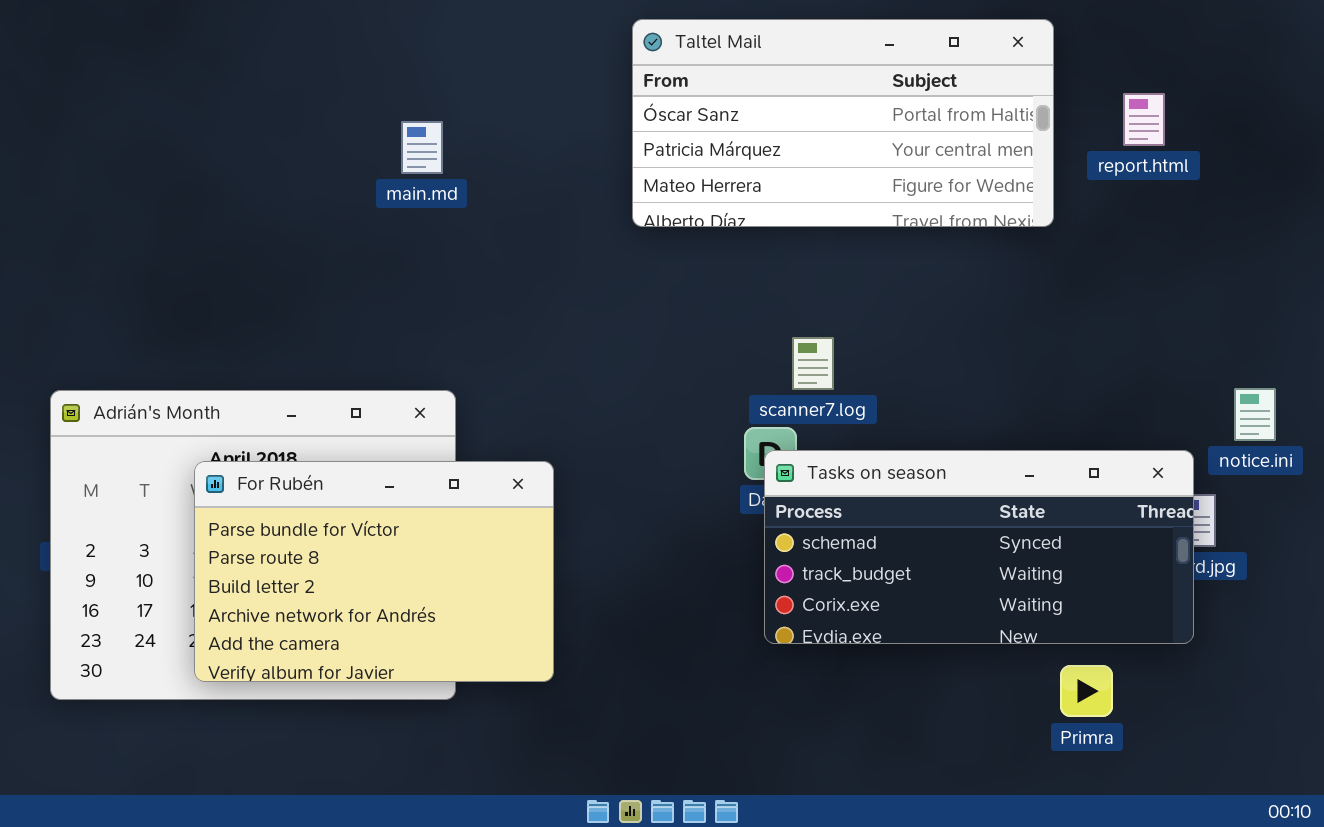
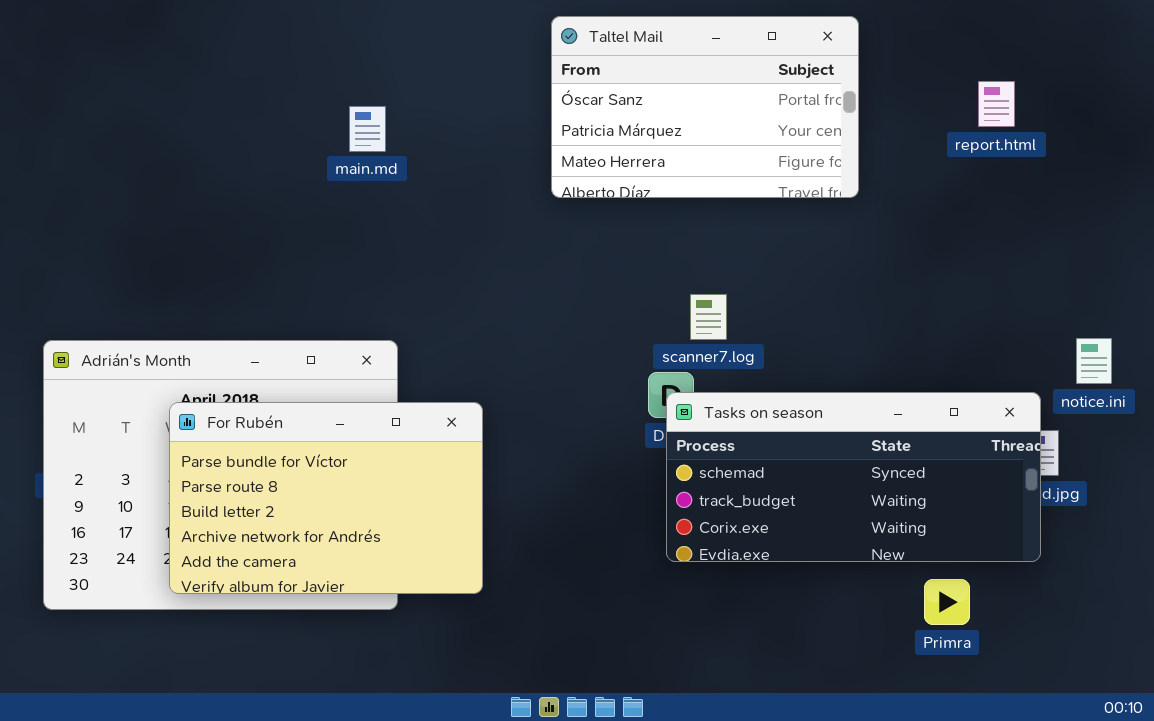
Taltel Mail: [632,19,1054,227] -> [551,16,859,198], resized

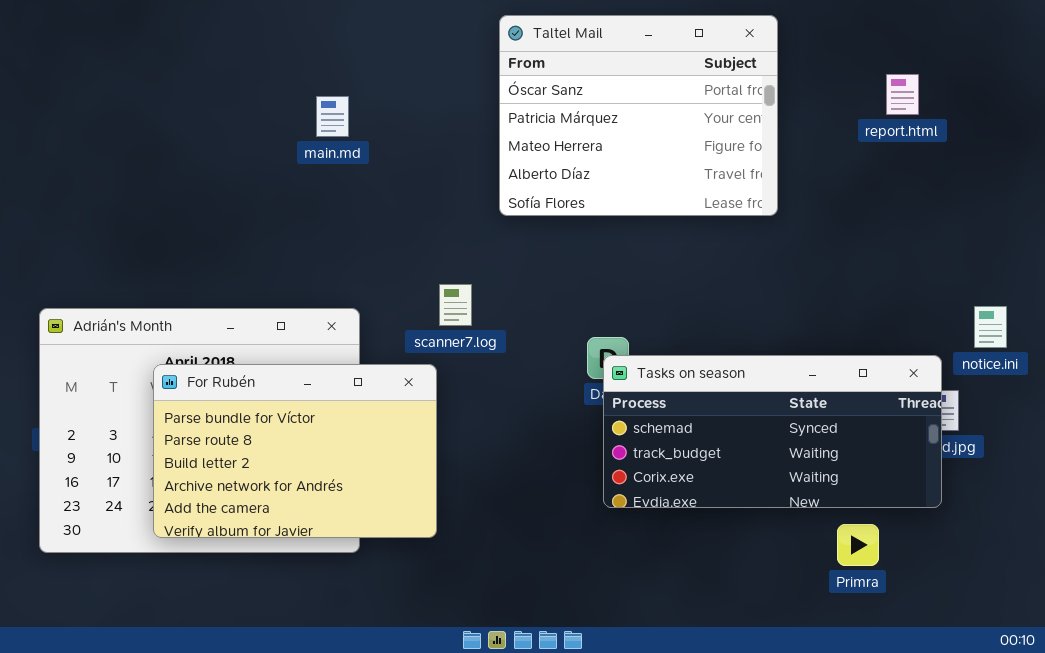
Taltel Mail: [551,16,859,198] -> [499,15,778,216], resized
scanner7.log: [690,294,727,340] -> [439,284,472,326], moved

